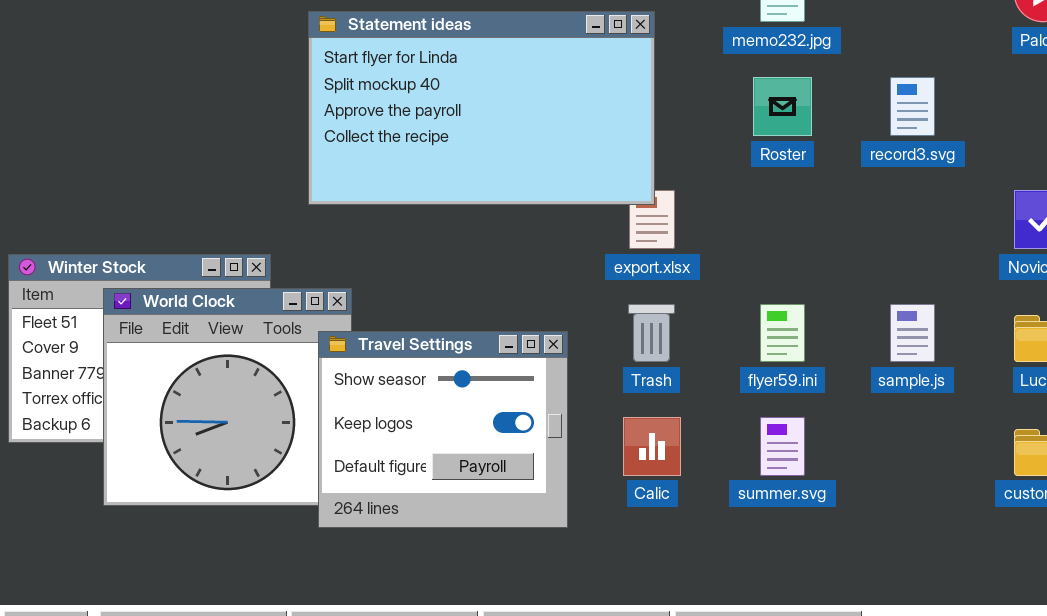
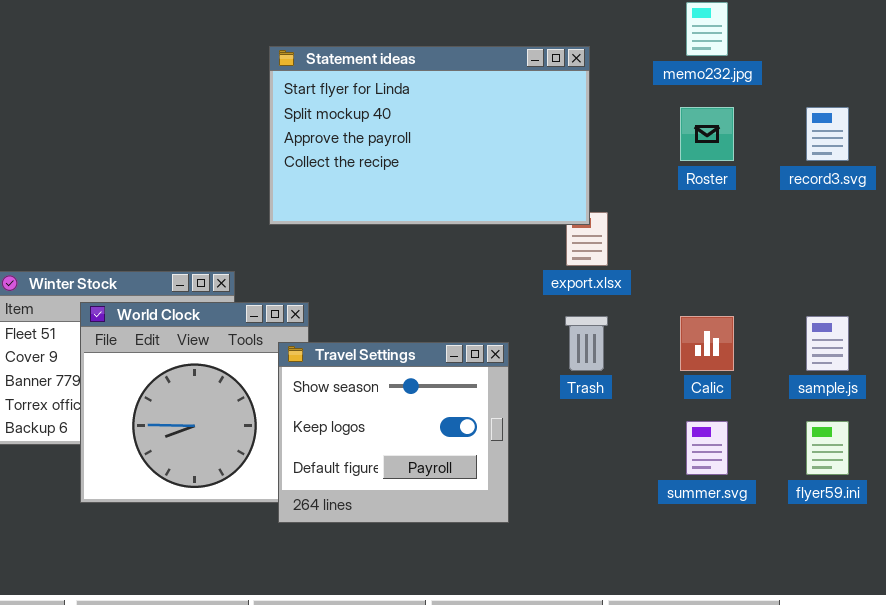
flyer59.ini: [760,304,805,362] -> [806,421,849,475], moved
Calic: [623,417,681,476] -> [680,316,734,371], moved

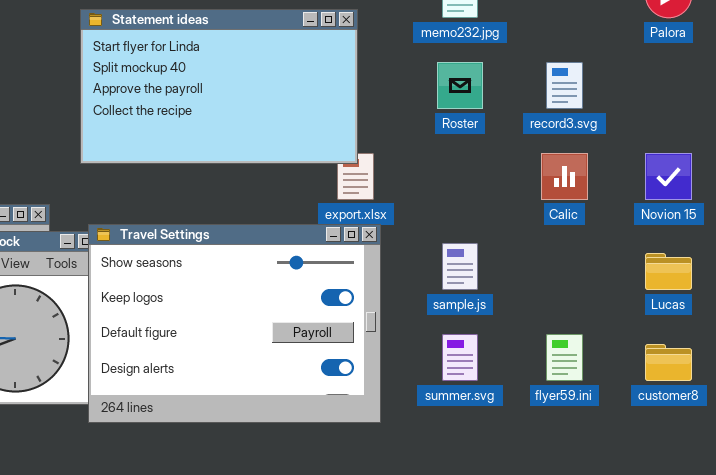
Calic: [680,316,734,371] -> [541,153,588,200], moved
sample.js: [806,316,849,371] -> [442,243,478,290], moved
Travel Settings: [278,342,509,523] -> [88,224,381,423], resized

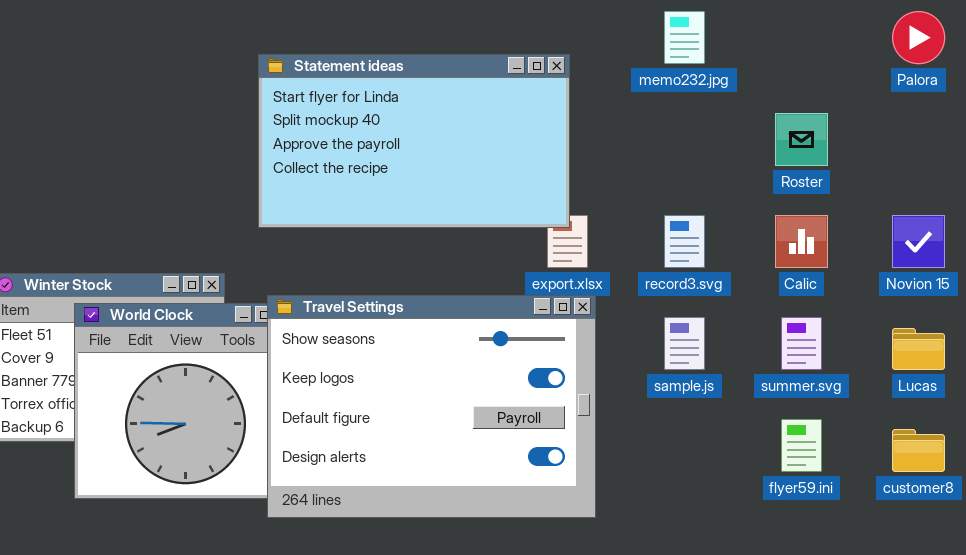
Roster: [437,62,483,109] -> [775,113,828,166], moved
record3.svg: [546,62,583,109] -> [664,215,705,268], moved
summer.svg: [442,334,478,381] -> [781,317,822,370], moved

